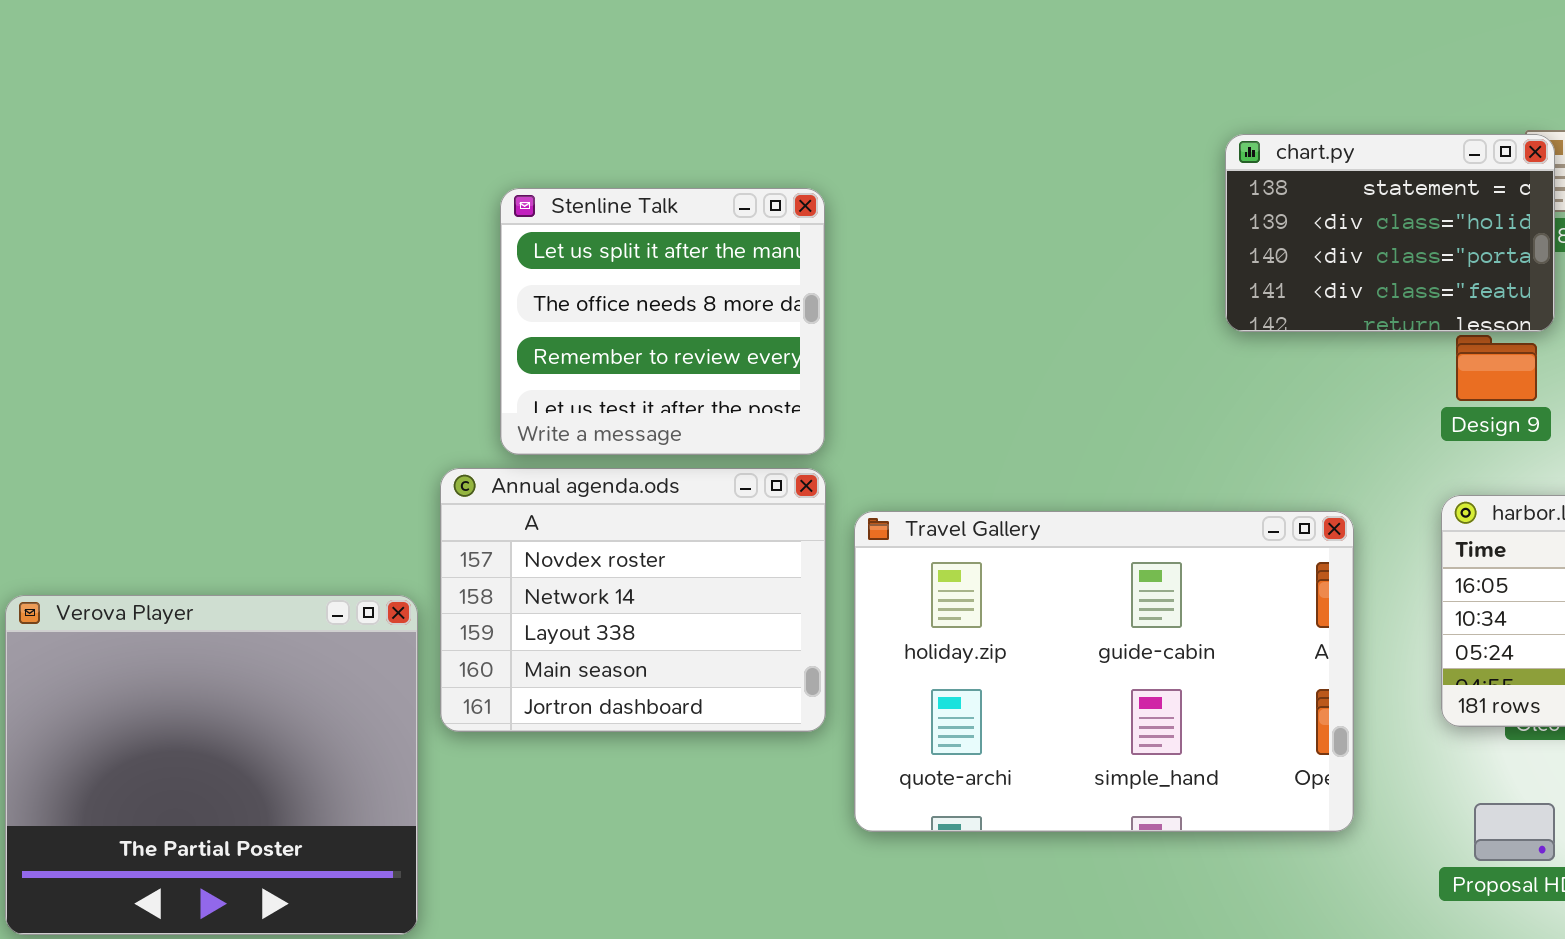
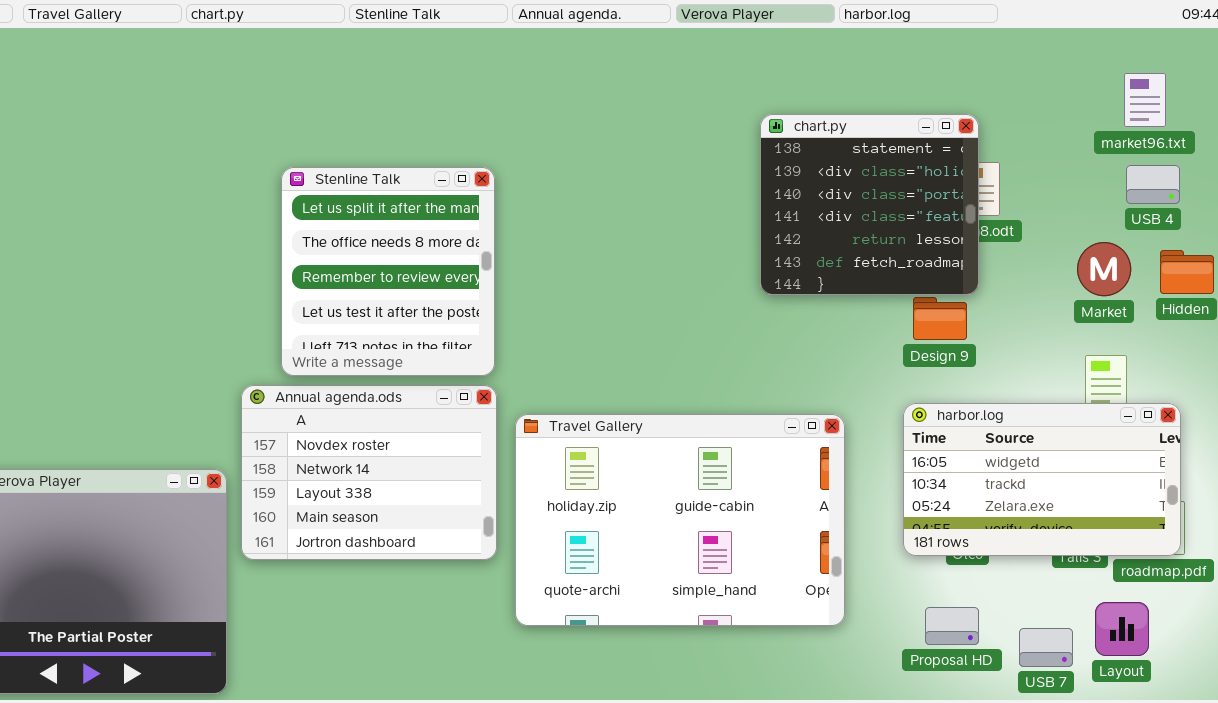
chart.py: [1225,134,1555,332] -> [760,114,979,295], resized
Stenline Talk: [500,188,825,455] -> [281,167,495,376], resized

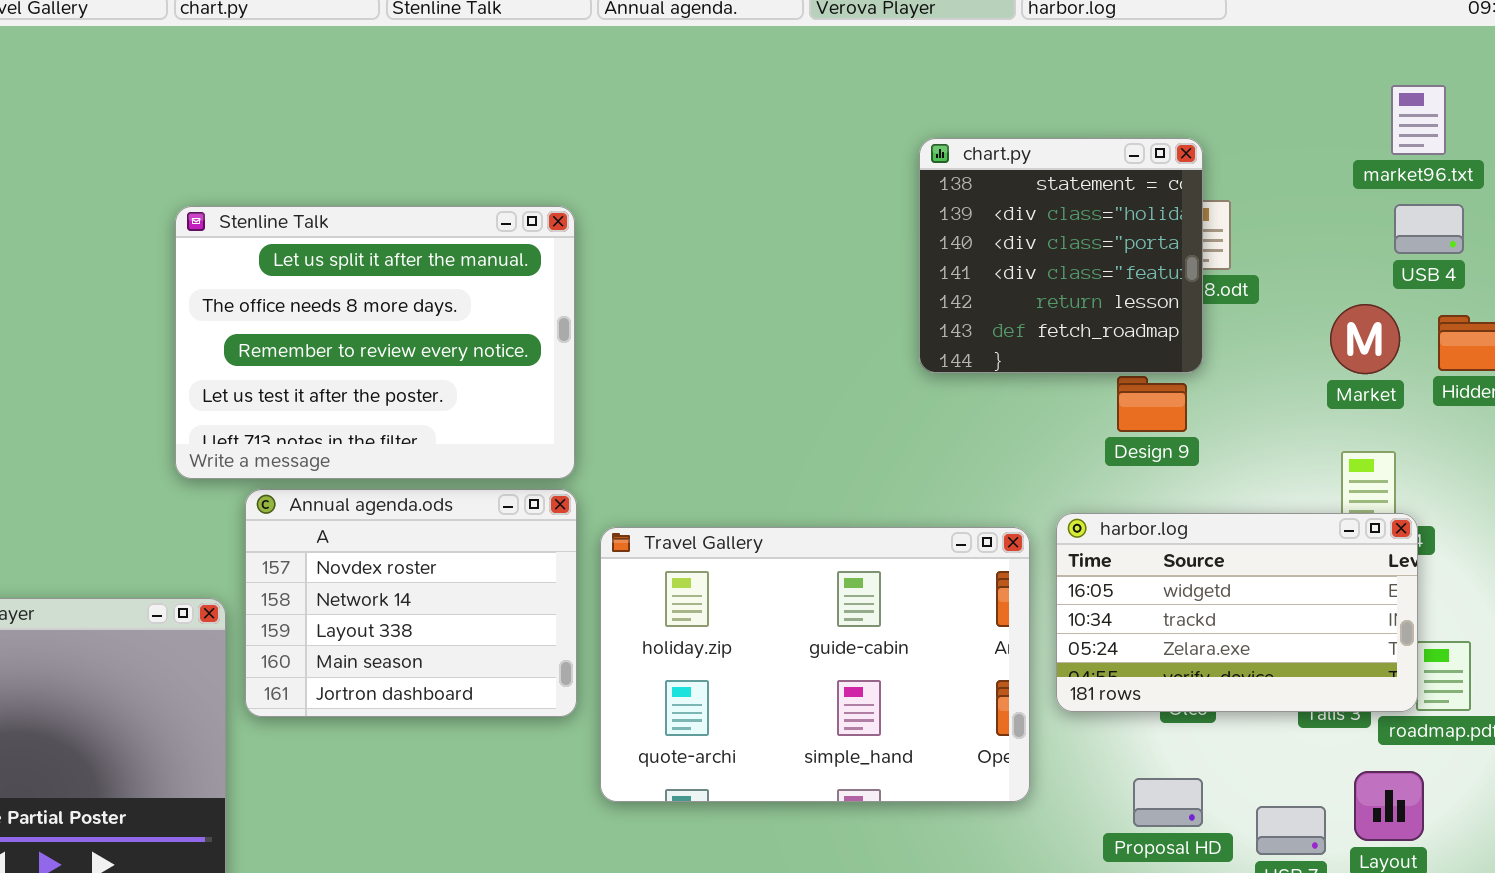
Stenline Talk: [281,167,495,376] -> [175,206,575,479], resized
harbor.log: [903,403,1181,556] -> [1056,513,1418,712], moved

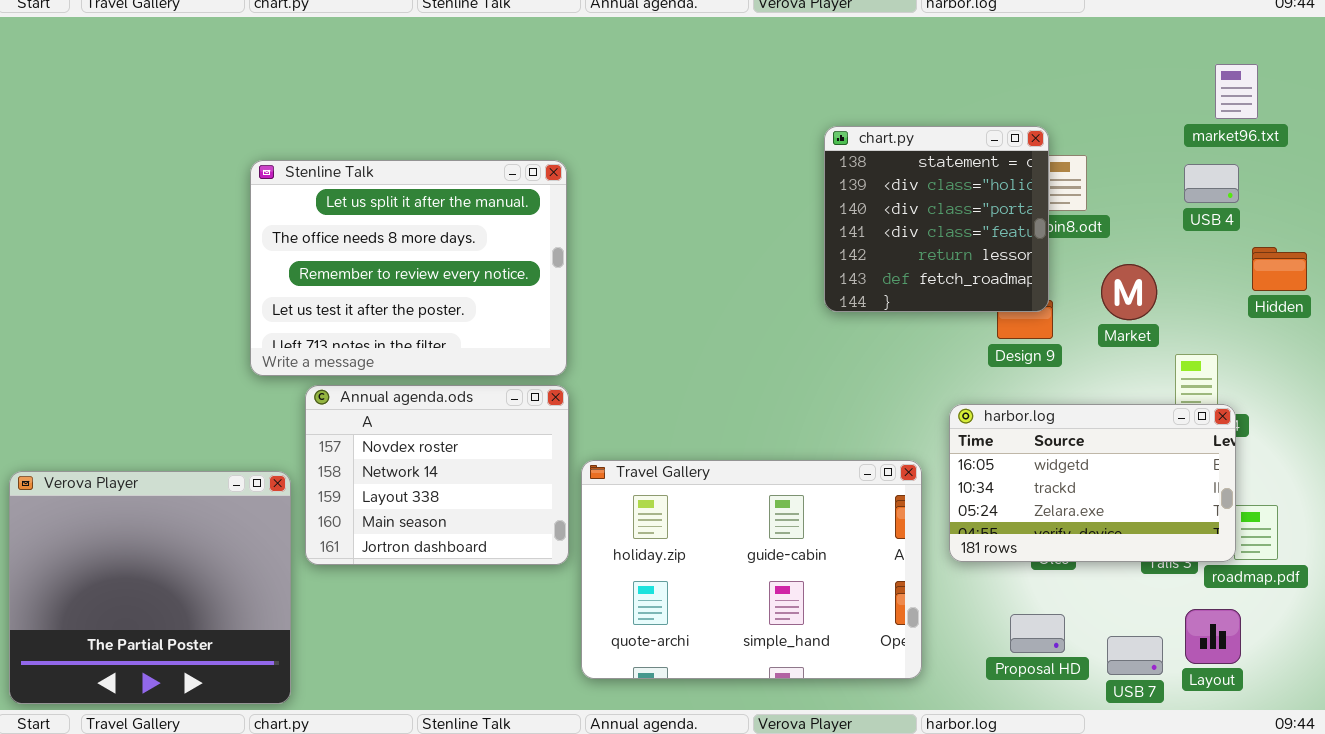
chart.py: [919,138,1203,373] -> [824,126,1049,312], moved
USB 4: [1394,204,1464,254] -> [1184,164,1239,203], moved
Market: [1330,304,1400,374] -> [1101,264,1157,320], moved
Travel Gallery: [600,527,1030,802] -> [581,460,922,679], moved

